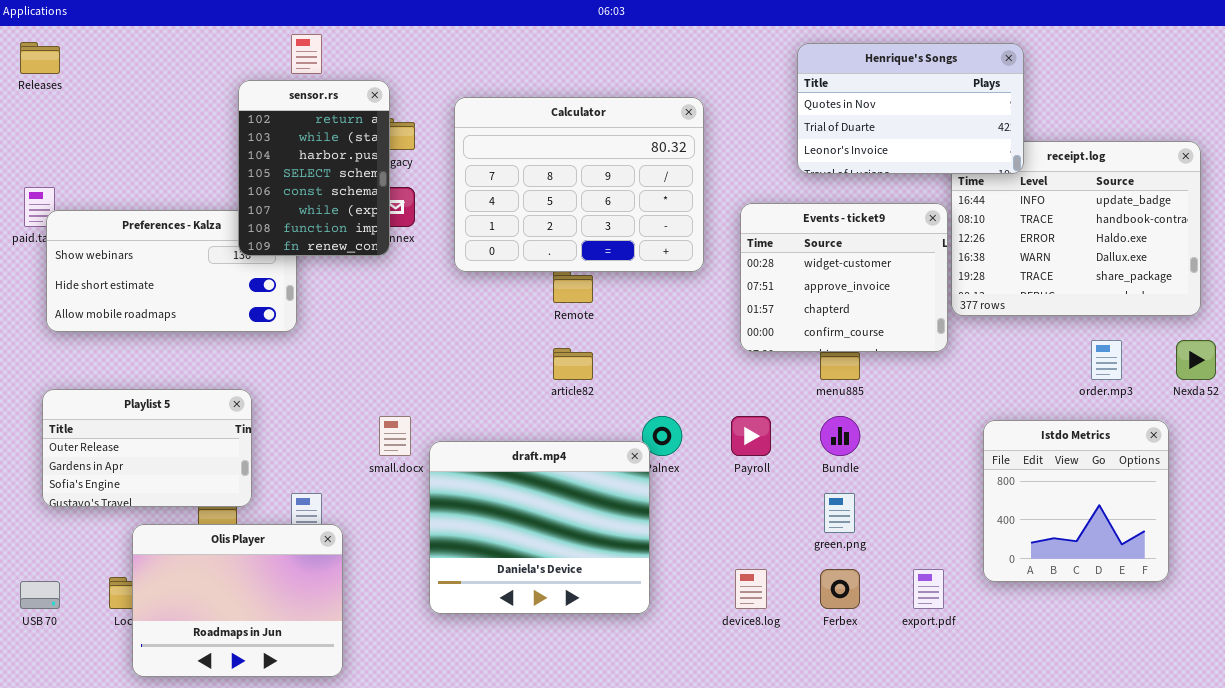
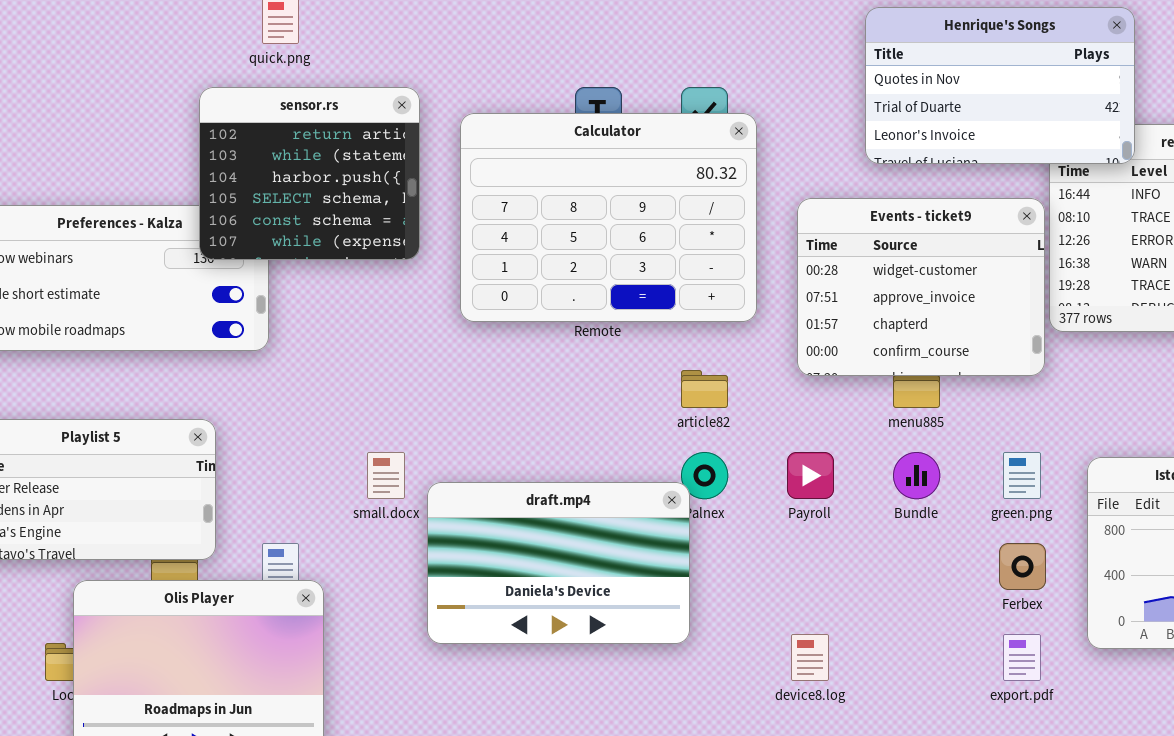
sensor.rs: [238,80,390,256] -> [199,87,420,260], resized
Calculator: [454,97,704,272] -> [460,113,757,322], moved
article82: [553,348,593,380] -> [681,370,728,408], moved
draft.mp4: [429,441,650,614] -> [427,482,690,644], resized
green.png: [824,493,855,533] -> [1003,452,1041,499], moved
Ferbex: [820,569,860,609] -> [999,543,1046,590], moved

